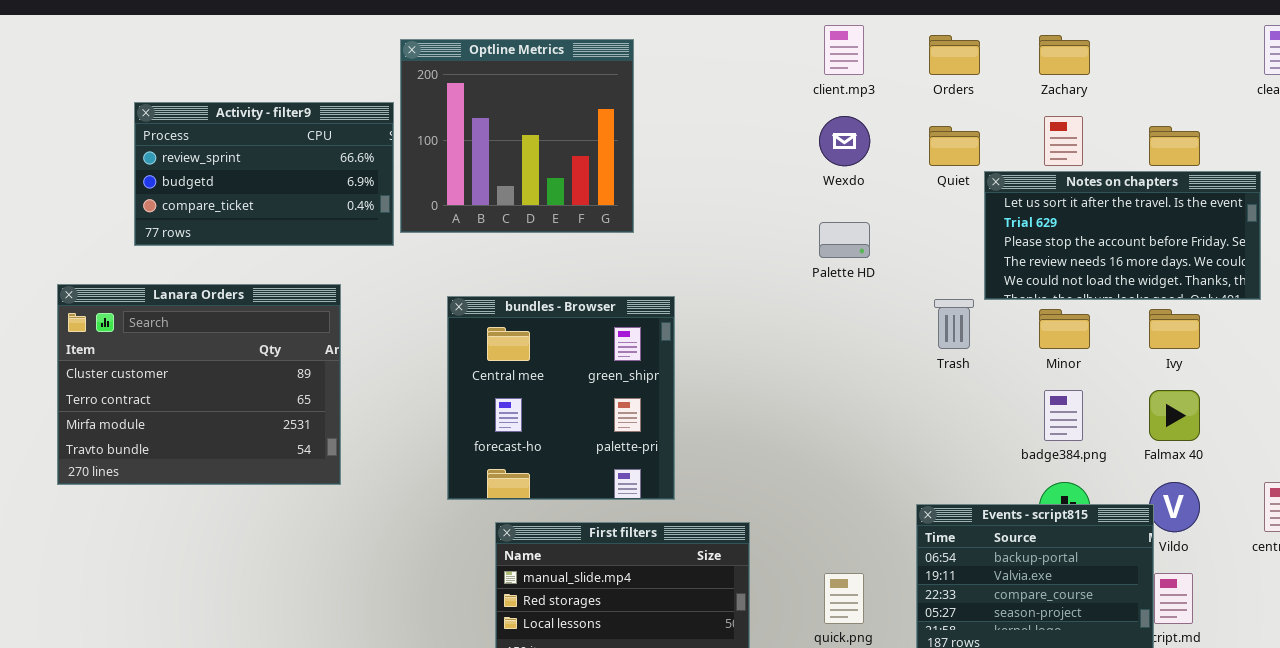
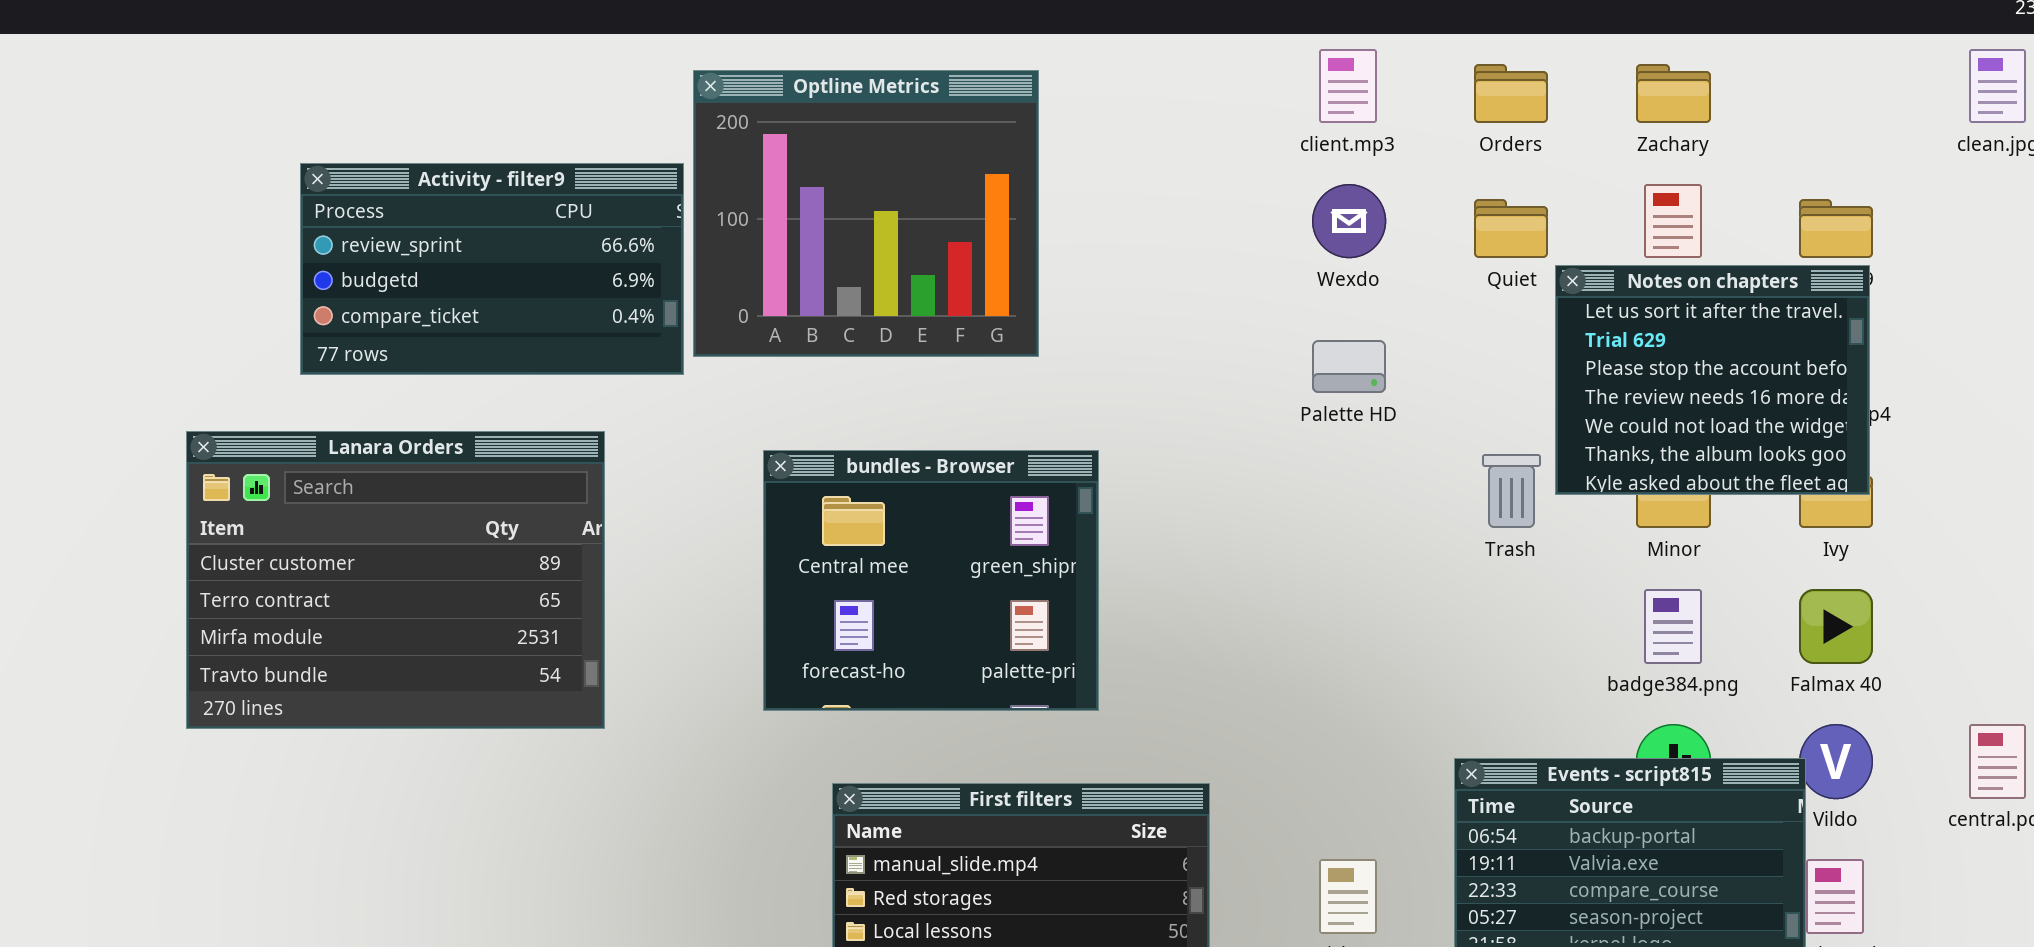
Notes on chapters: [984,171,1261,300] -> [1555,265,1870,495], resized
bundles - Browser: [447,296,675,500] -> [763,450,1099,711], resized

